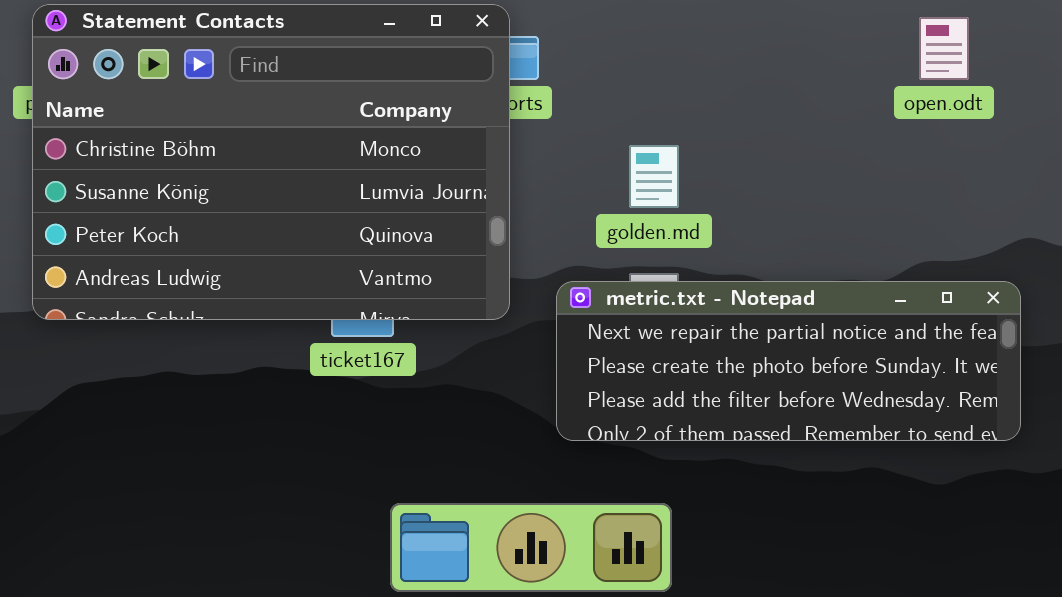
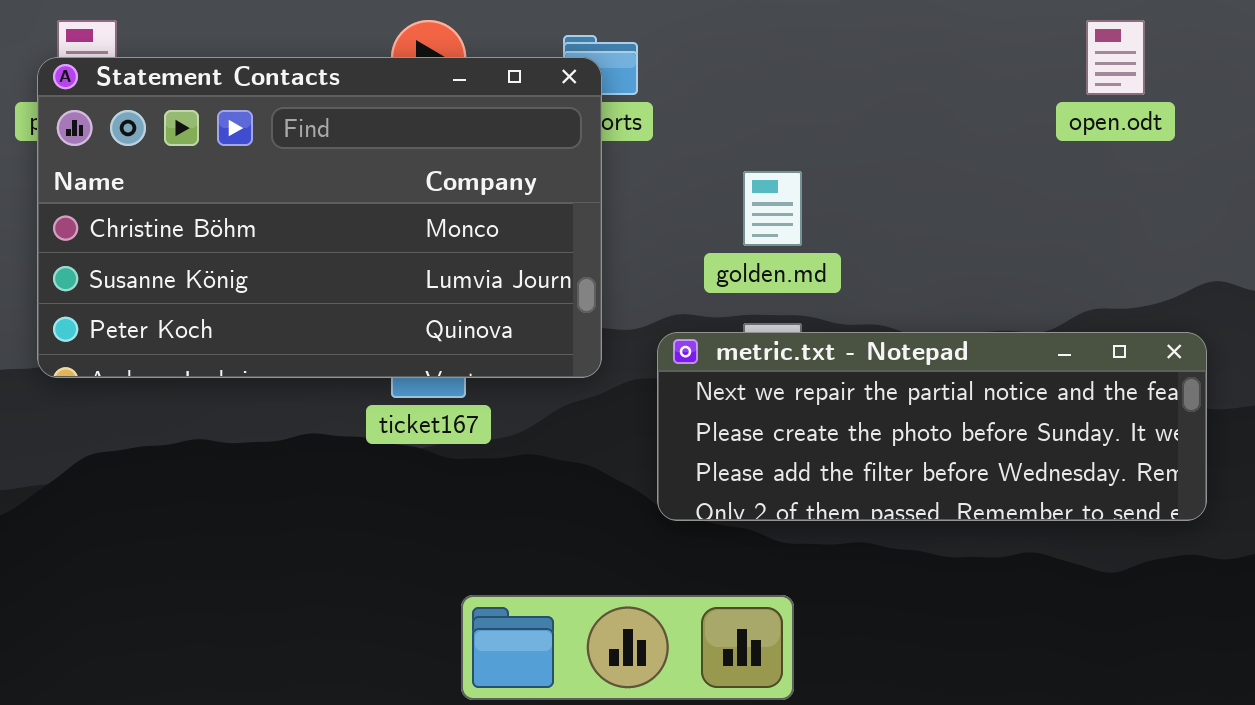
Statement Contacts: [32,4,510,320] -> [37,57,602,378], resized

